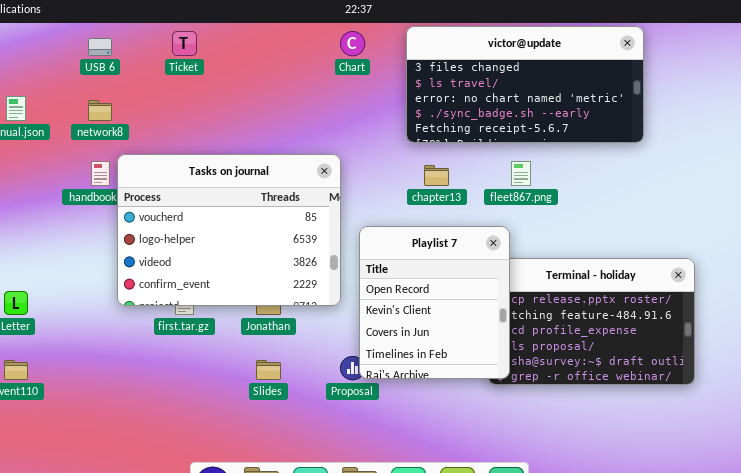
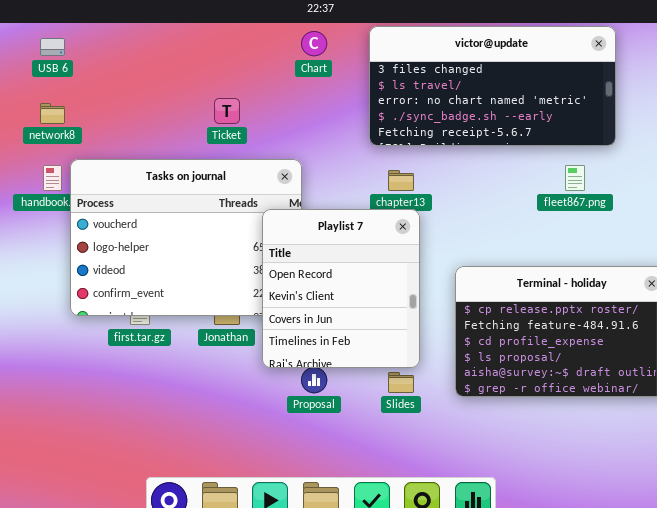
Ticket: [172,31,197,56] -> [214,98,240,124], moved
fleet867.png: [511,161,531,186] -> [565,165,585,191], moved
Playlist 7: [359,226,510,379] -> [262,209,420,368], moved
Slides: [256,360,281,380] -> [388,372,414,393], moved

